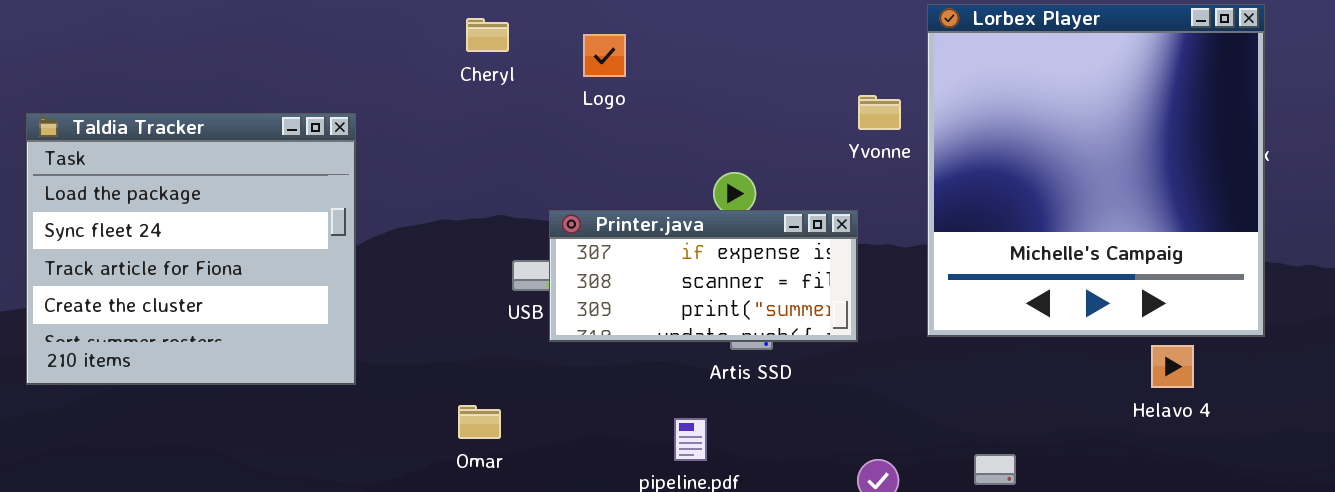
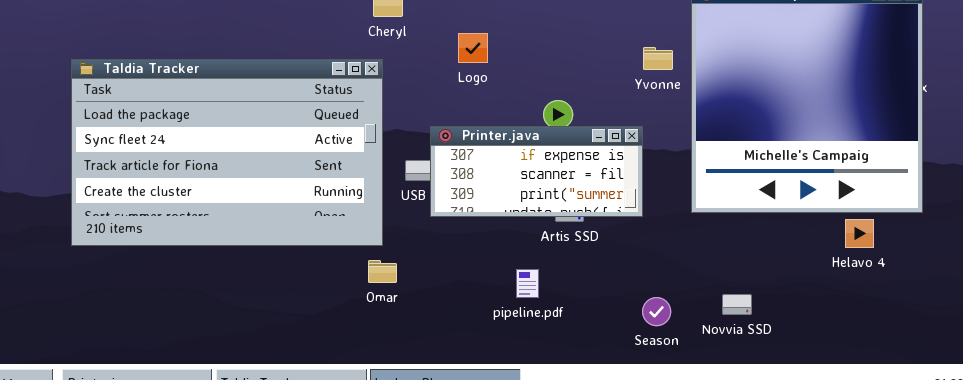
Logo: [583,34,626,77] -> [458,33,488,63], moved
Taldia Tracker: [26,113,356,385] -> [71,59,383,246], resized

